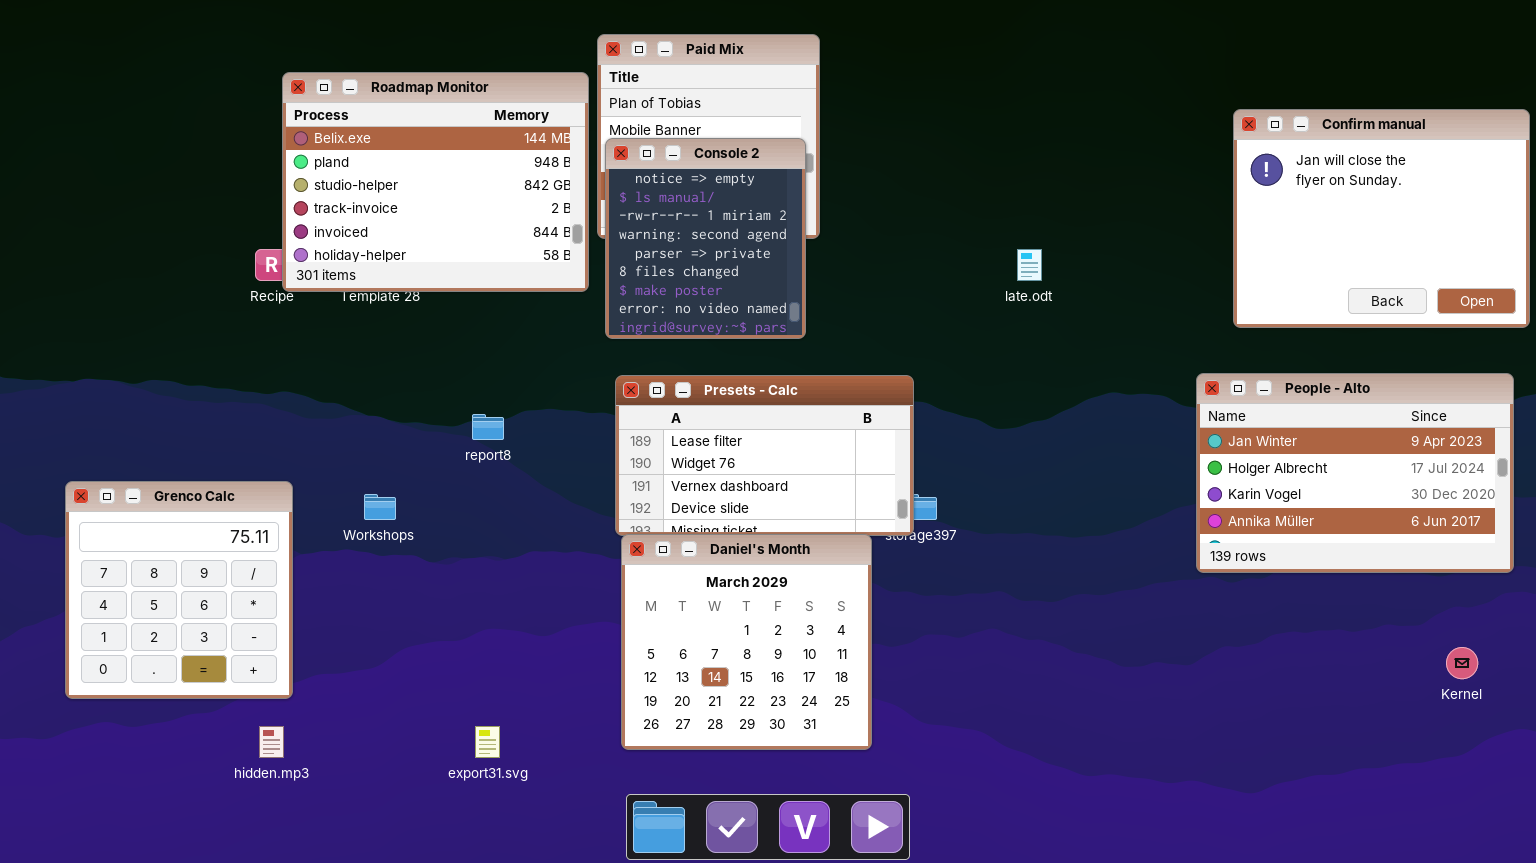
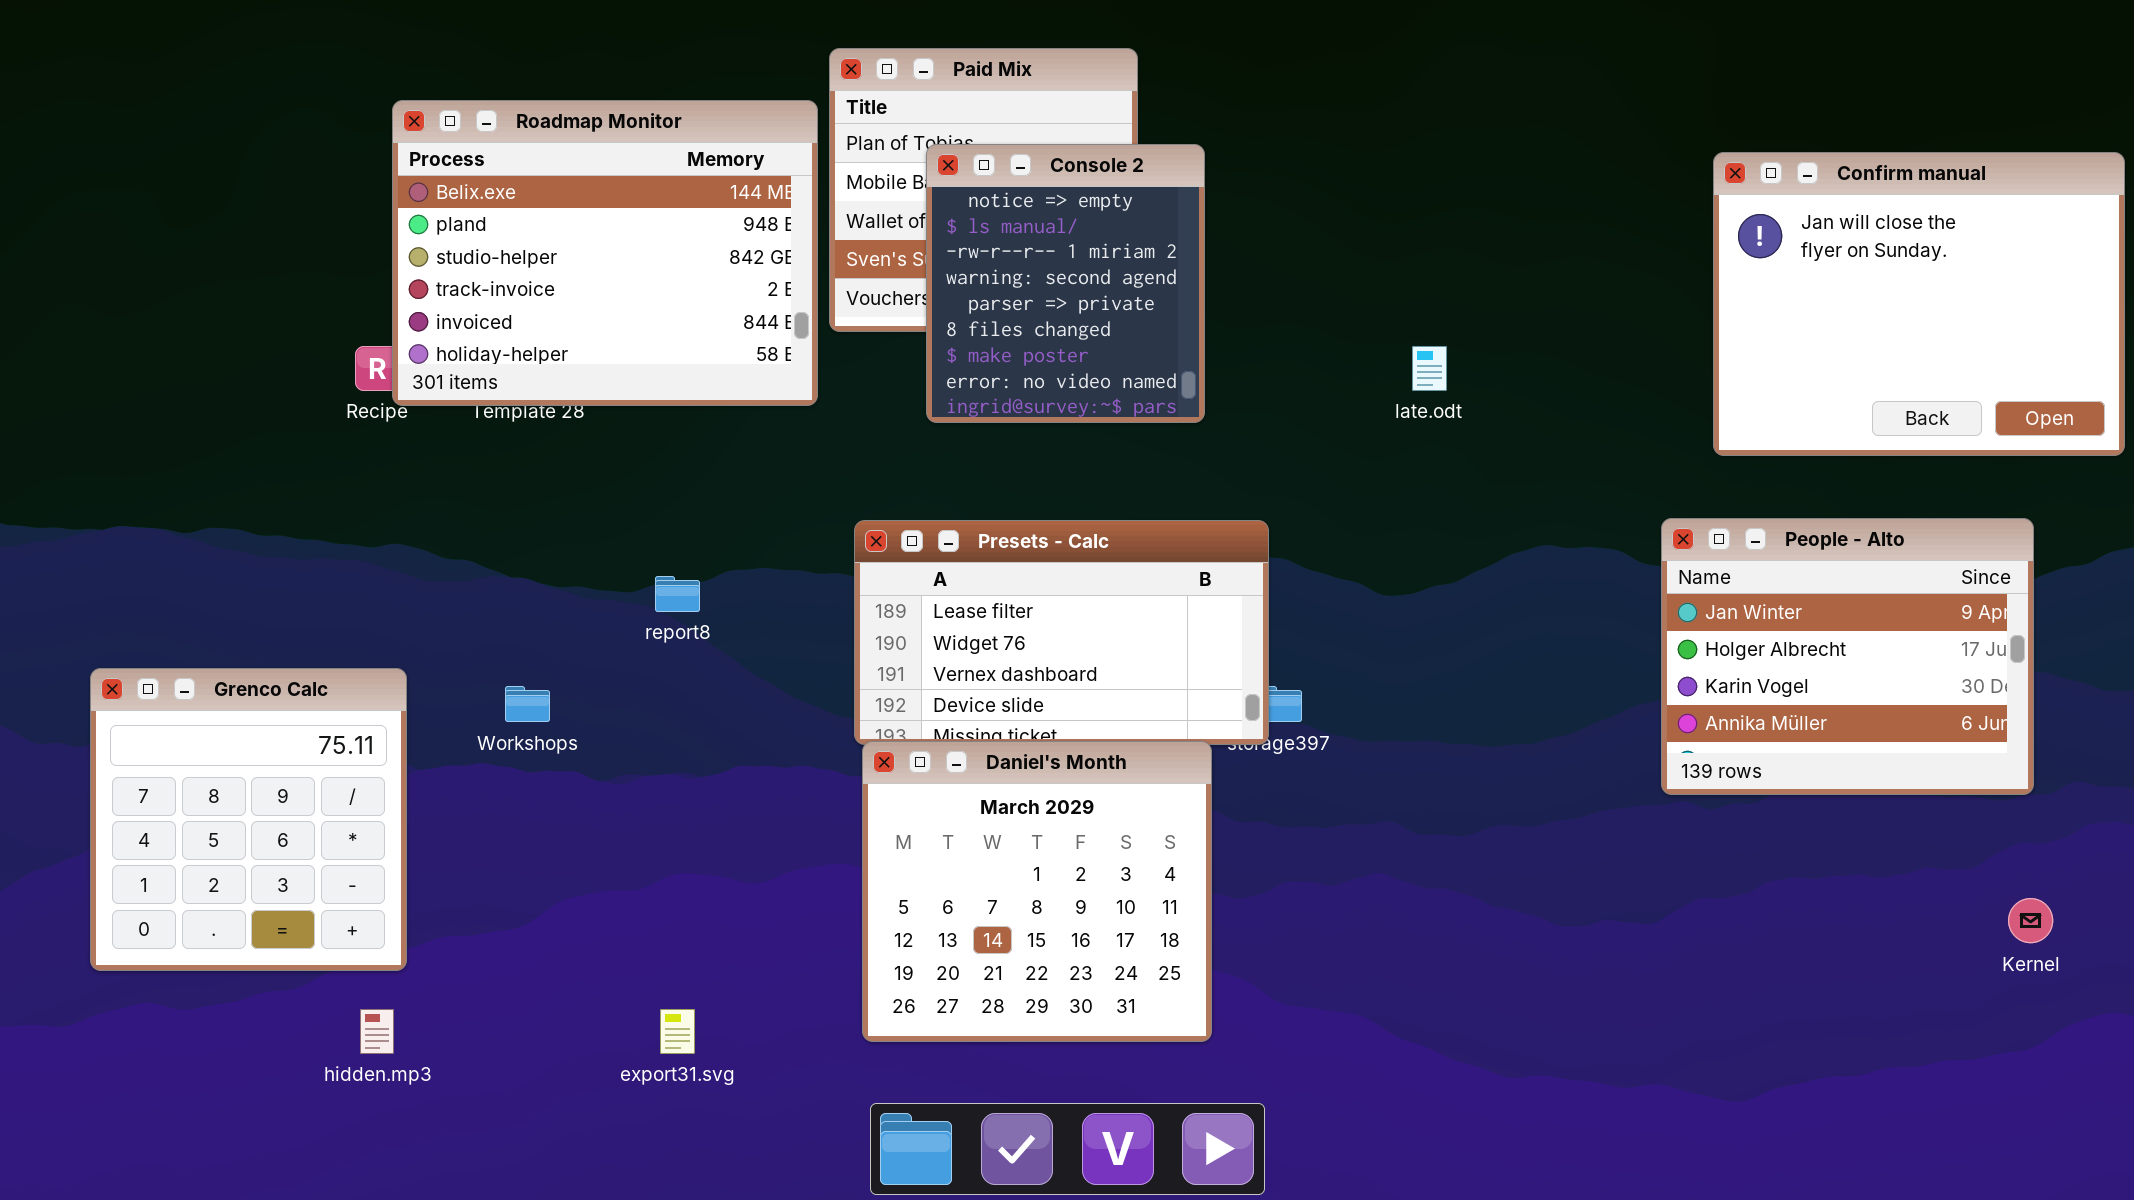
Console 2: [605,138,806,339] -> [926,144,1205,423], moved
People - Alto: [1196,373,1514,573] -> [1661,518,2034,795], resized

